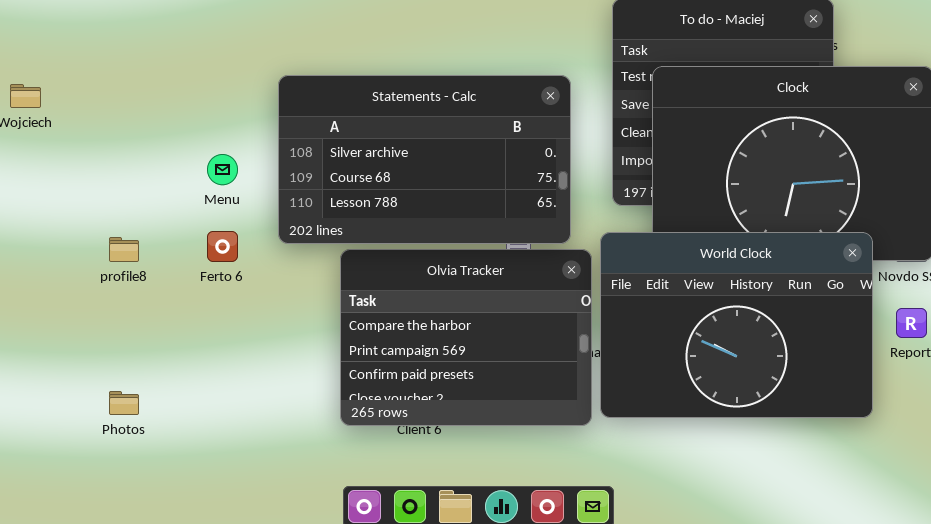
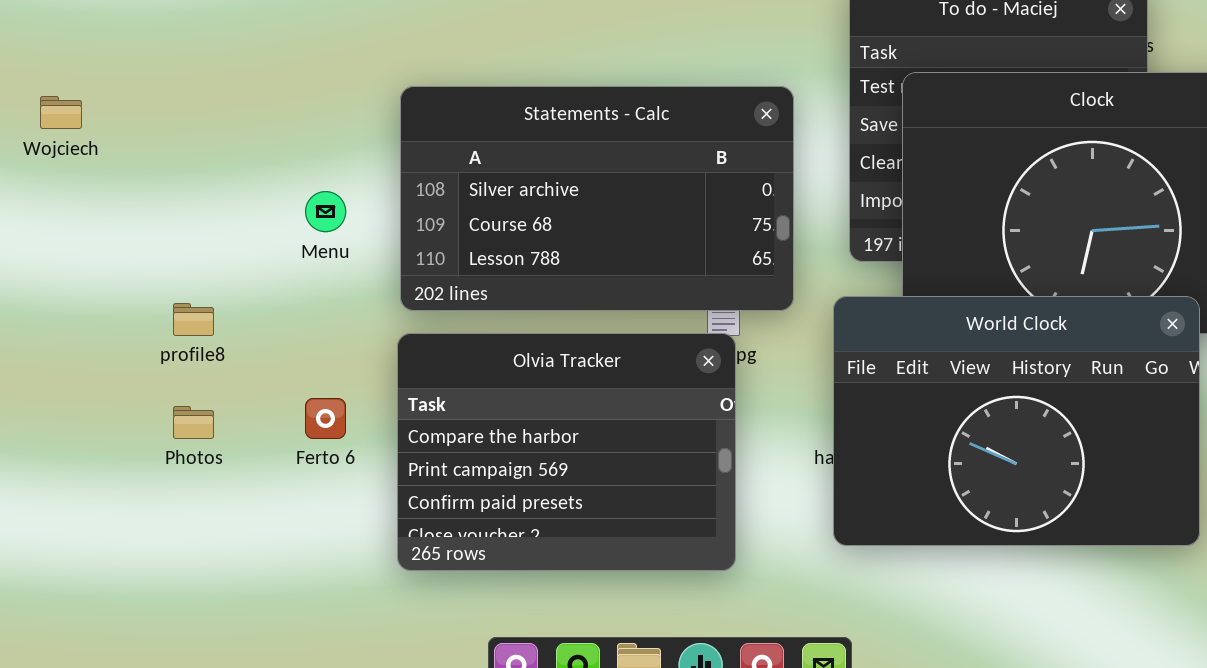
Ferto 6: [207,231,238,262] -> [305,398,346,439], moved
Olvia Tracker: [340,249,592,426] -> [397,333,736,571], moved
Photos: [109,391,139,415] -> [173,406,214,439], moved

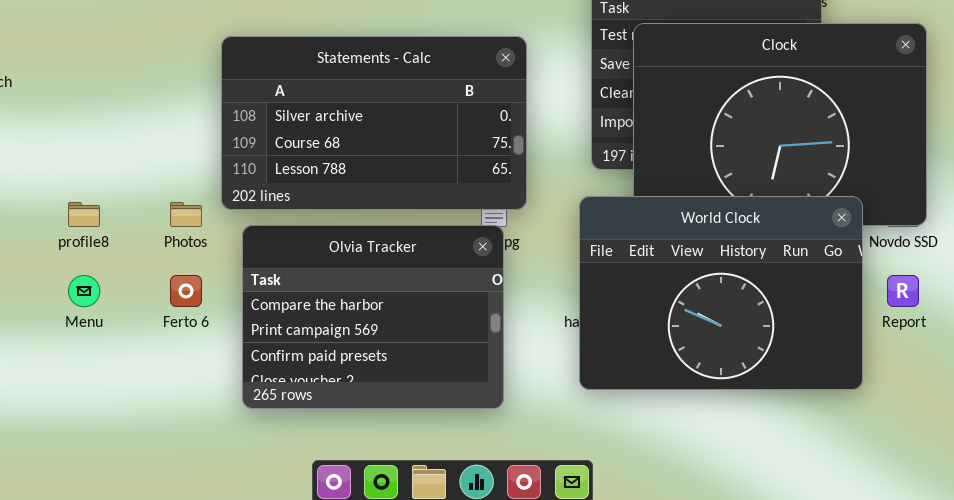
Statements - Calc: [400,86,794,311] -> [221,36,527,210], moved
Menu: [305,191,346,232] -> [68,275,100,307], moved
Photos: [173,406,214,439] -> [170,202,202,227], moved

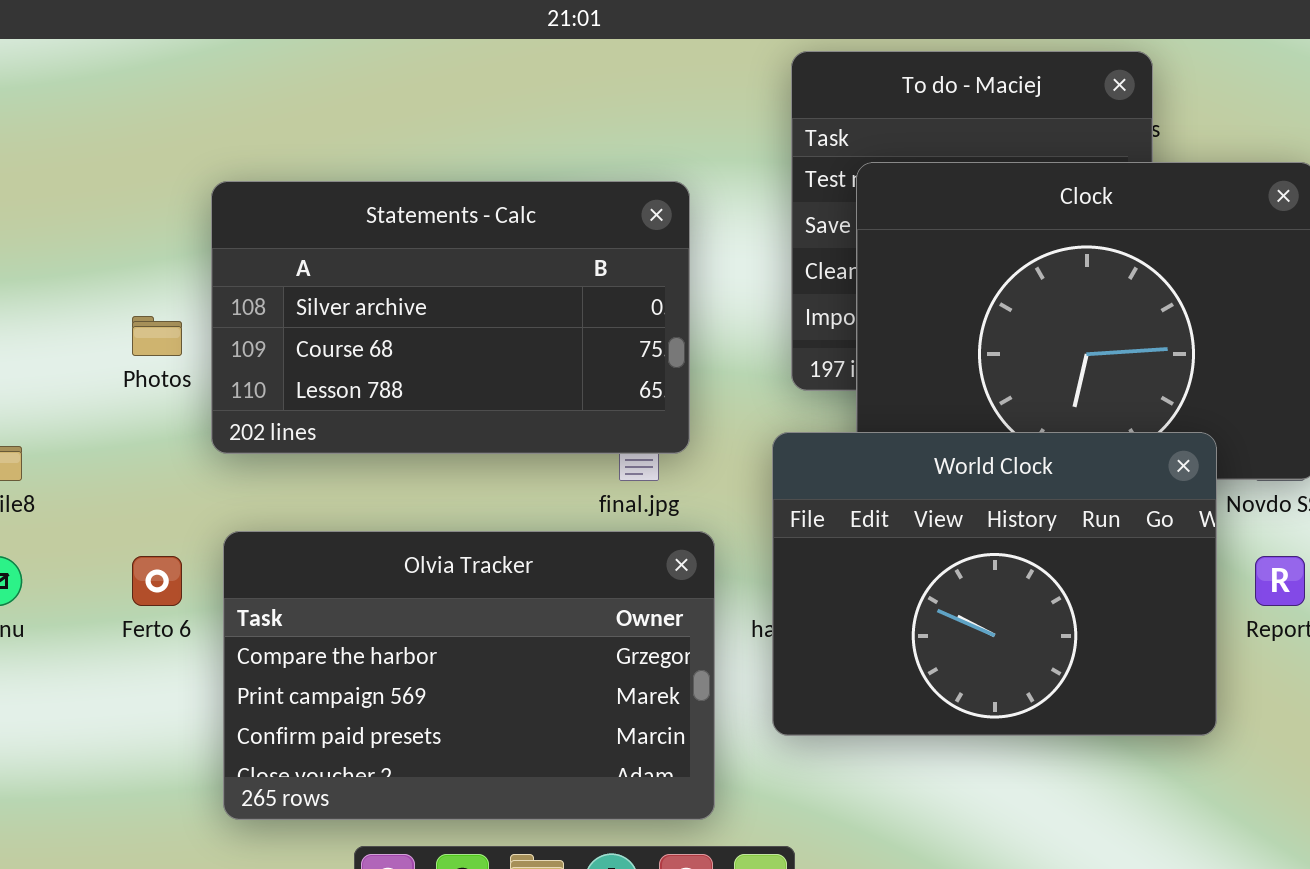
Photos: [170,202,202,227] -> [132,316,182,356], moved
Olvia Tracker: [242,225,504,409] -> [223,531,715,820], moved, resized

